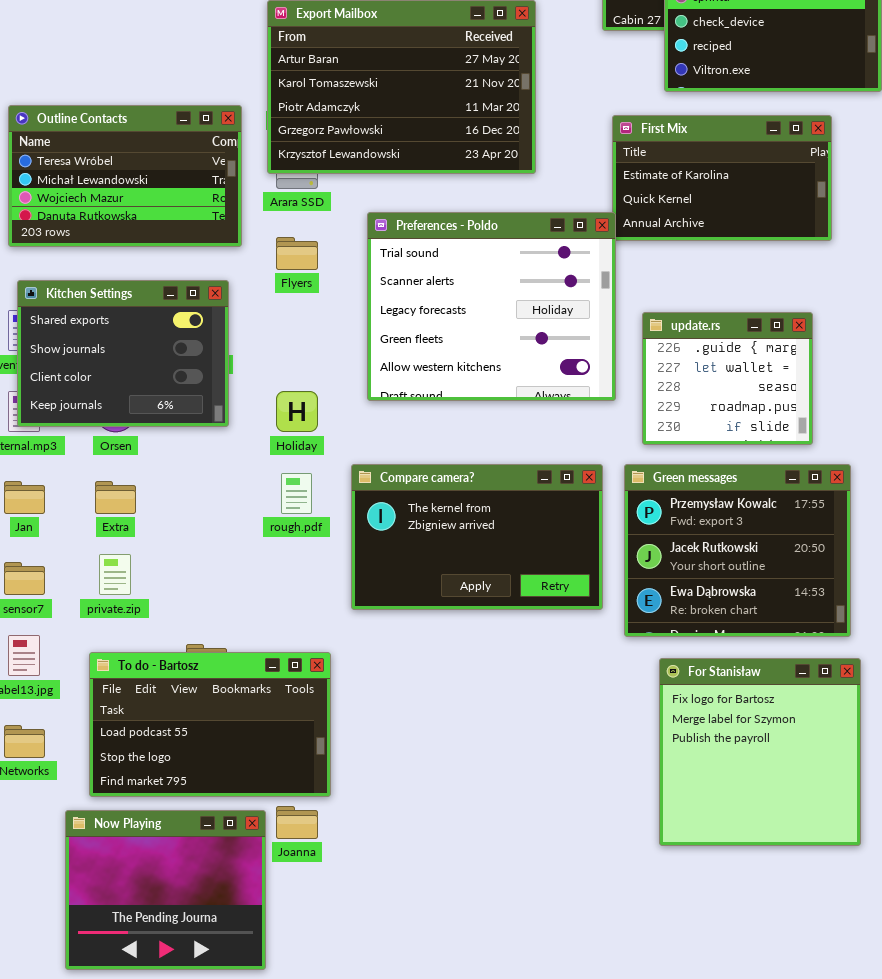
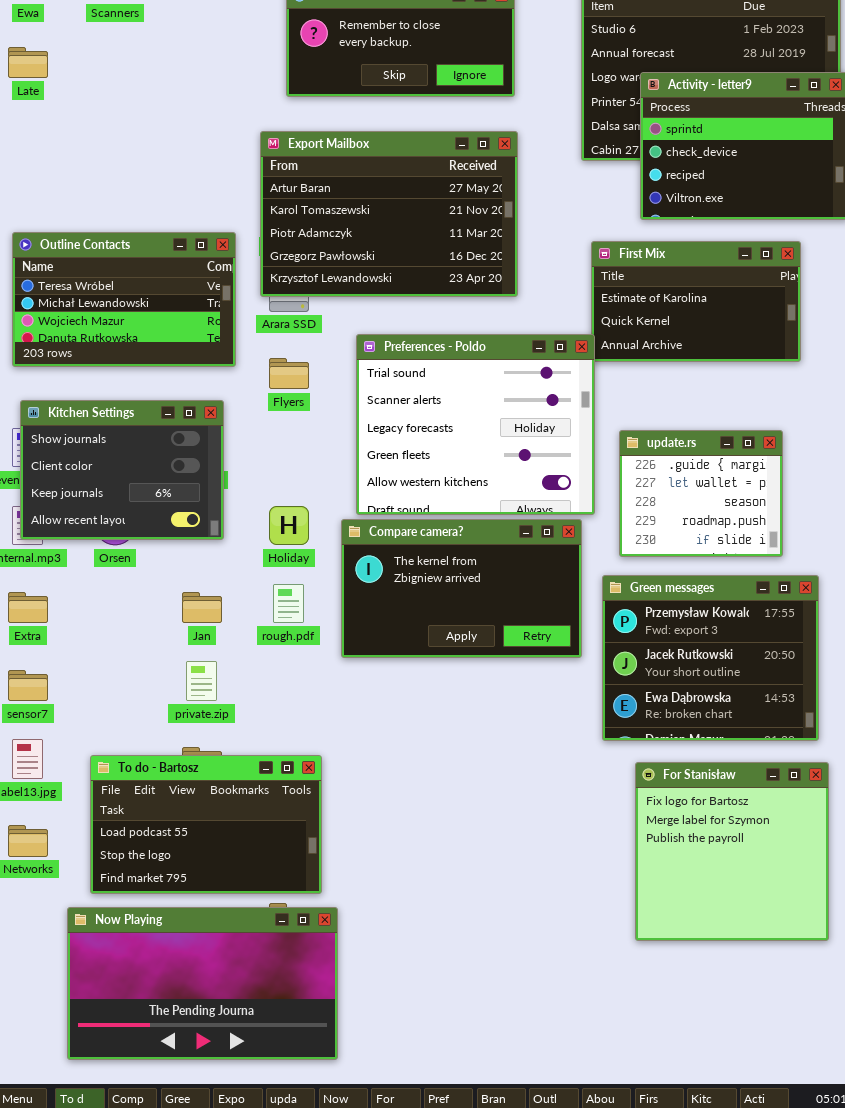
Kitchen Settings: [17,280,229,427] -> [20,400,224,540], scrolled down 1 row
Compare camera?: [351,464,603,610] -> [341,519,582,658], moved
Jan: [4,481,45,514] -> [182,592,222,623], moved
Extra: [95,481,136,514] -> [8,592,48,623], moved
private.zip: [99,554,131,595] -> [186,661,217,701], moved
Now Playing: [65,810,266,970] -> [67,907,338,1060], resized

